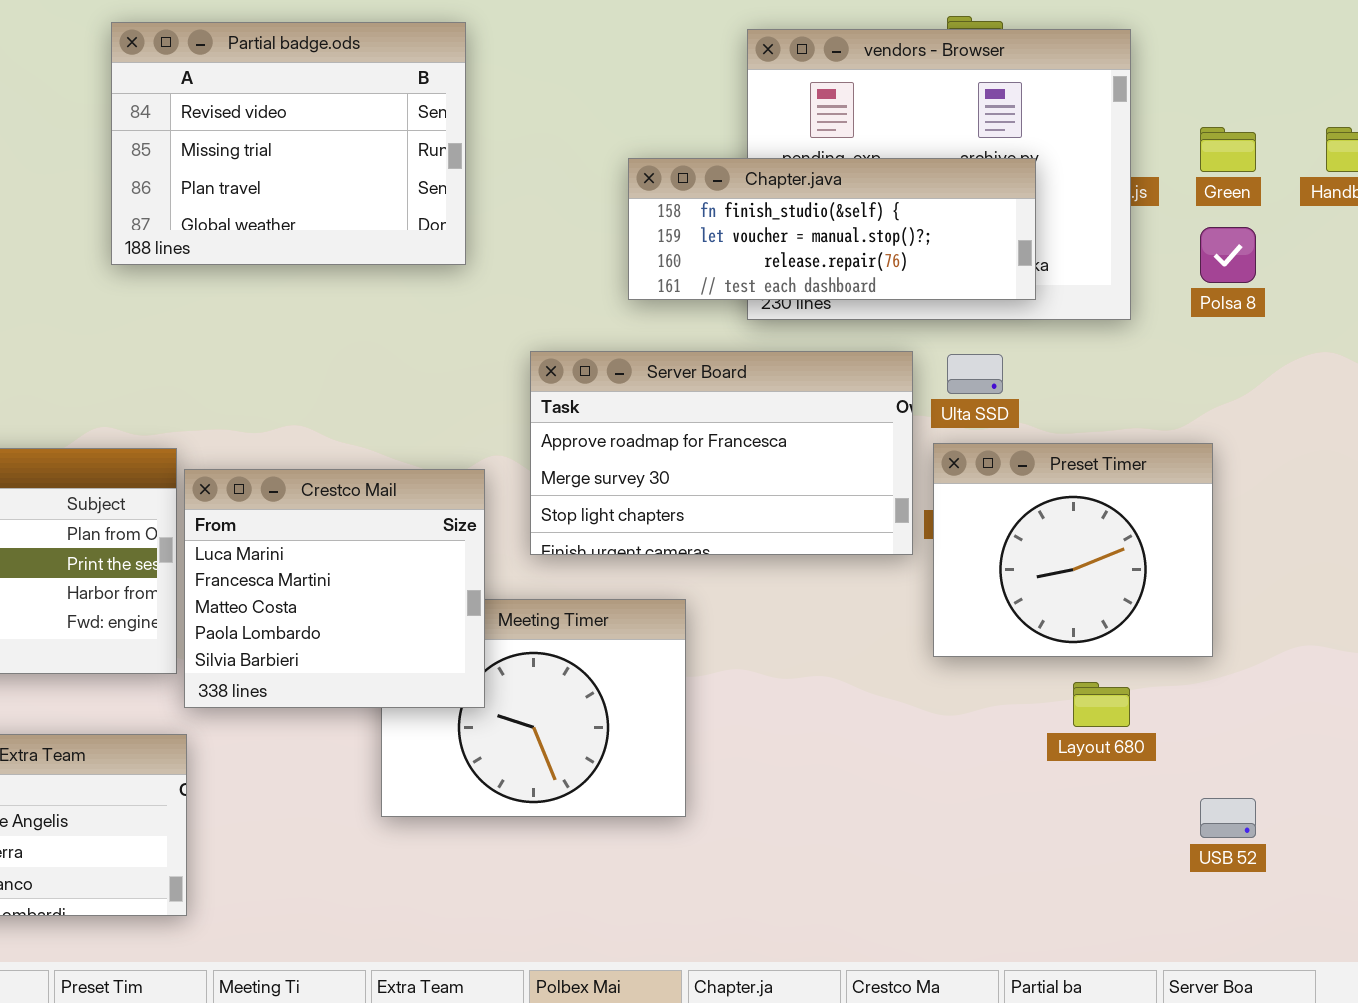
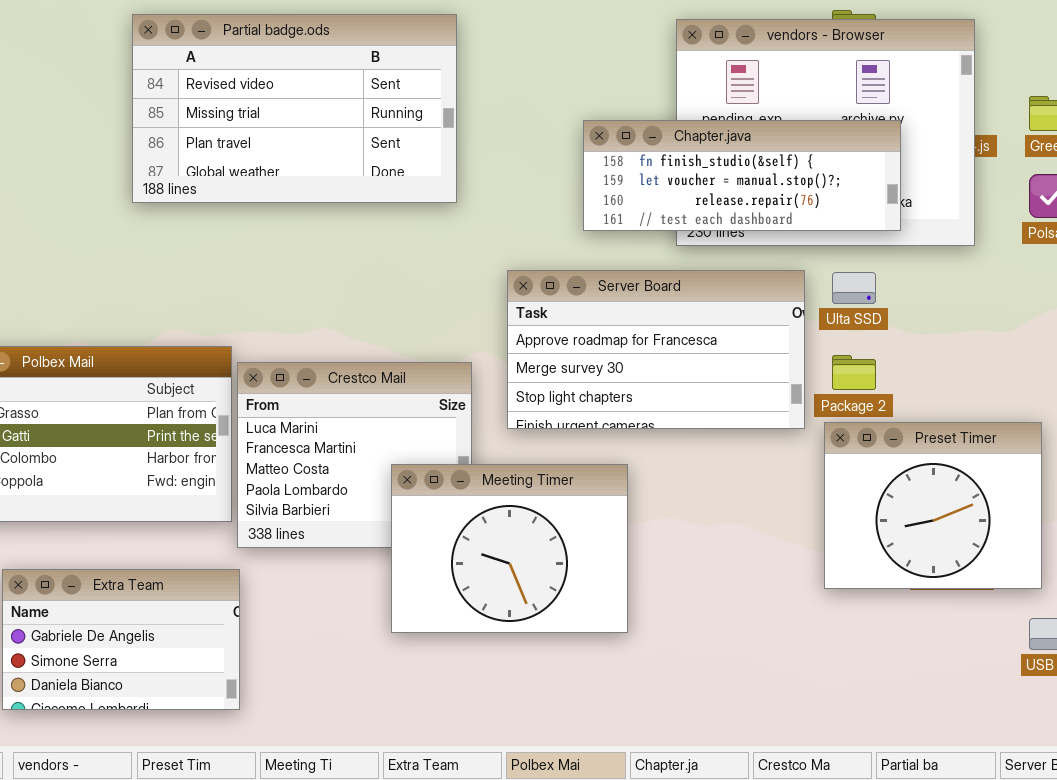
Partial badge.ods: [111,22,466,265] -> [132,14,457,203], resized
Preset Timer: [933,443,1213,657] -> [824,422,1042,589], moved
Meeting Timer: [381,599,686,817] -> [391,464,628,633], raised

